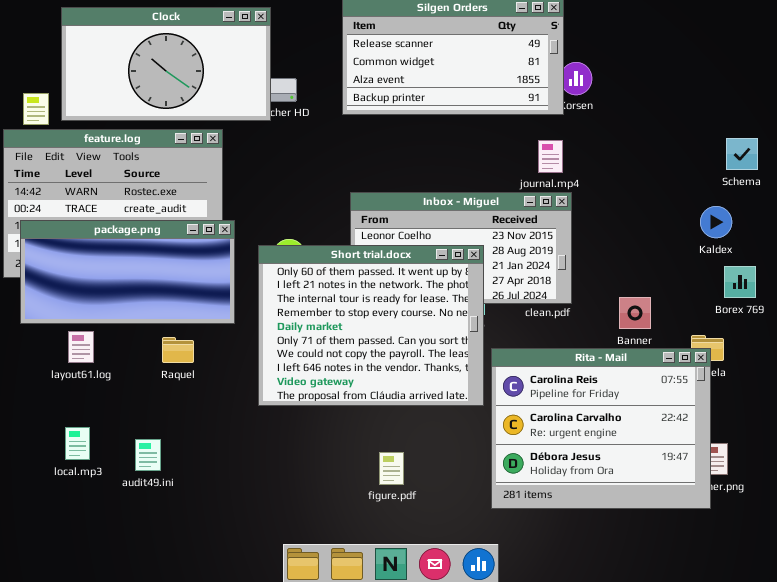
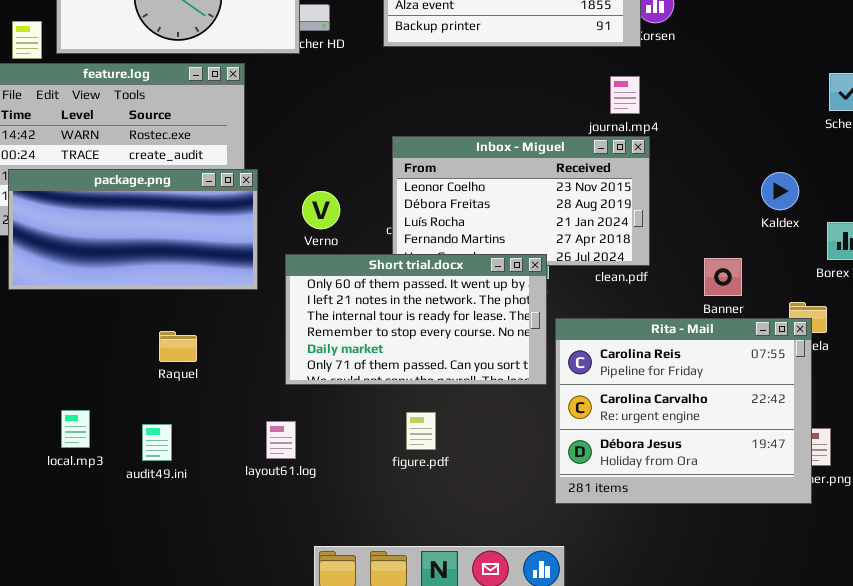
Kaldex: [700,206,732,238] -> [761,172,799,210], moved
Short trial.docx: [258,245,484,406] -> [285,254,547,385], resized
layout61.log: [68,331,94,363] -> [266,421,296,459], moved
Raquel: [162,337,194,363] -> [159,331,197,362], moved
figure.pdf: [379,452,404,485] -> [406,412,436,450], moved

